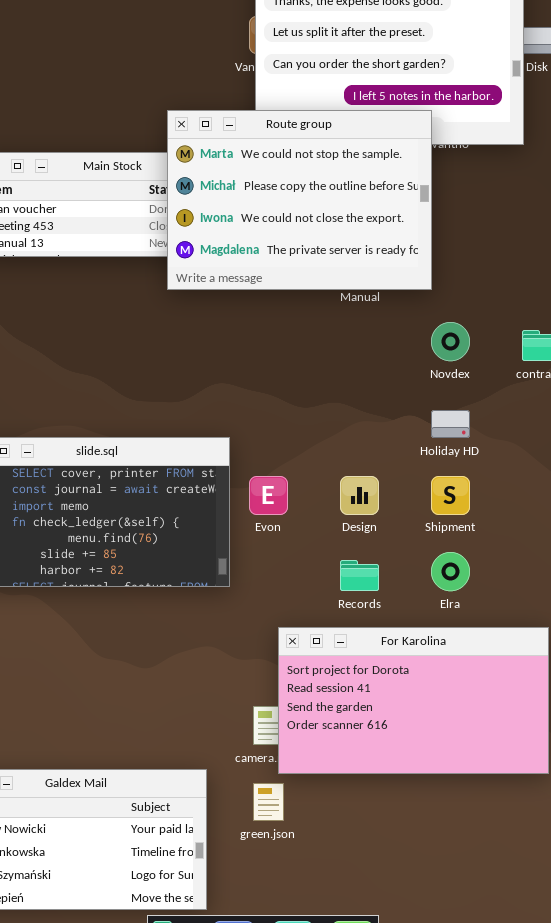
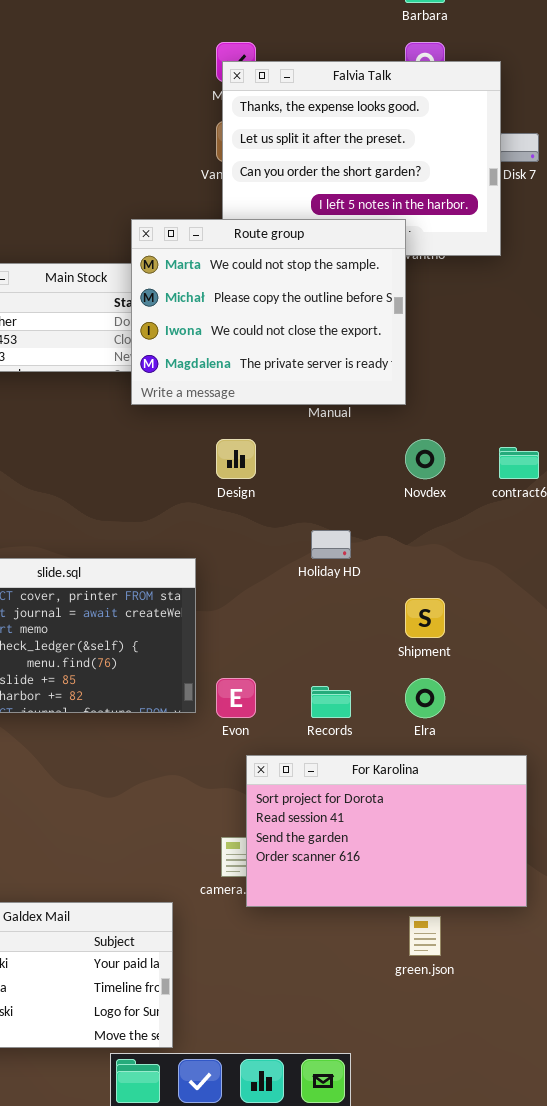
Holiday HD: [431,410,470,438] -> [311,530,351,559], moved
Evon: [249,476,288,515] -> [216,678,256,718], moved
Design: [340,476,379,515] -> [216,439,256,479], moved
green.json: [253,783,284,821] -> [409,916,441,956], moved

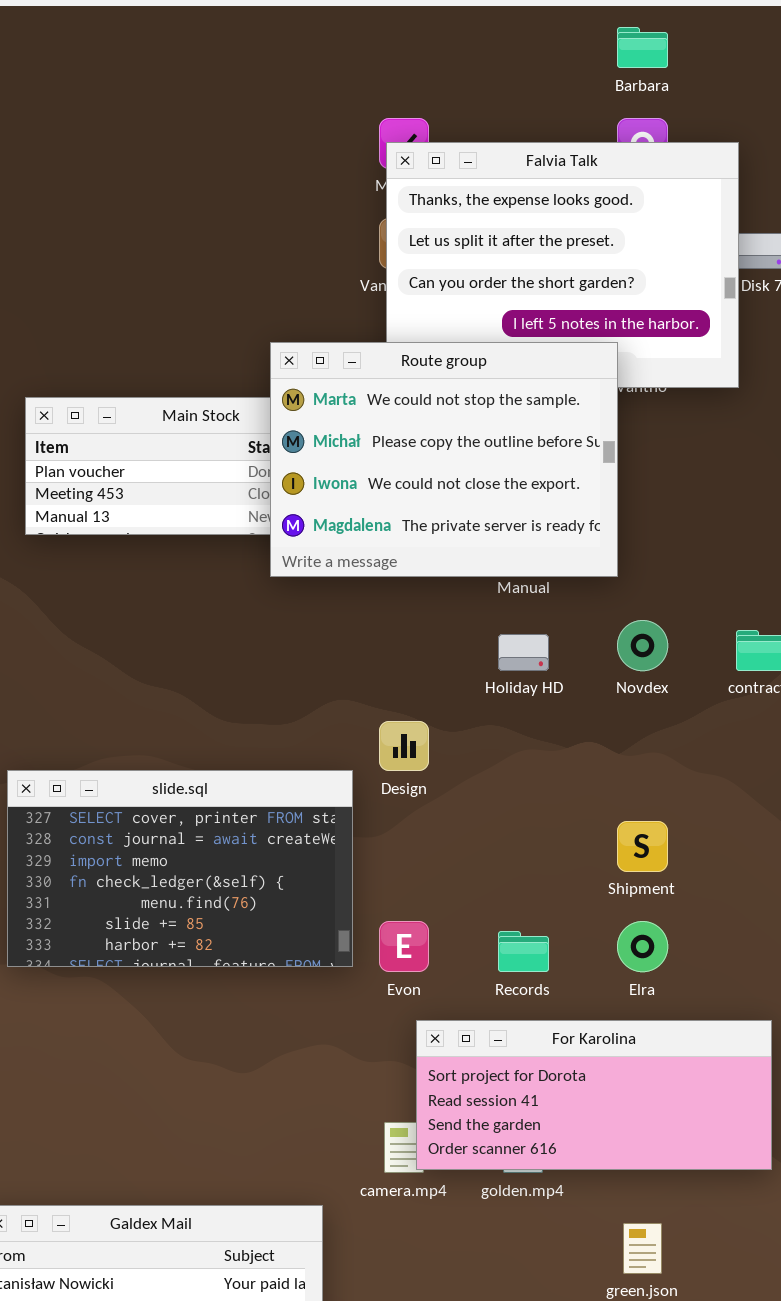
Design: [216,439,256,479] -> [379,721,429,771], moved
Holiday HD: [311,530,351,559] -> [498,634,549,671], moved
For Karolina: [246,755,527,907] -> [416,1020,772,1170], resized

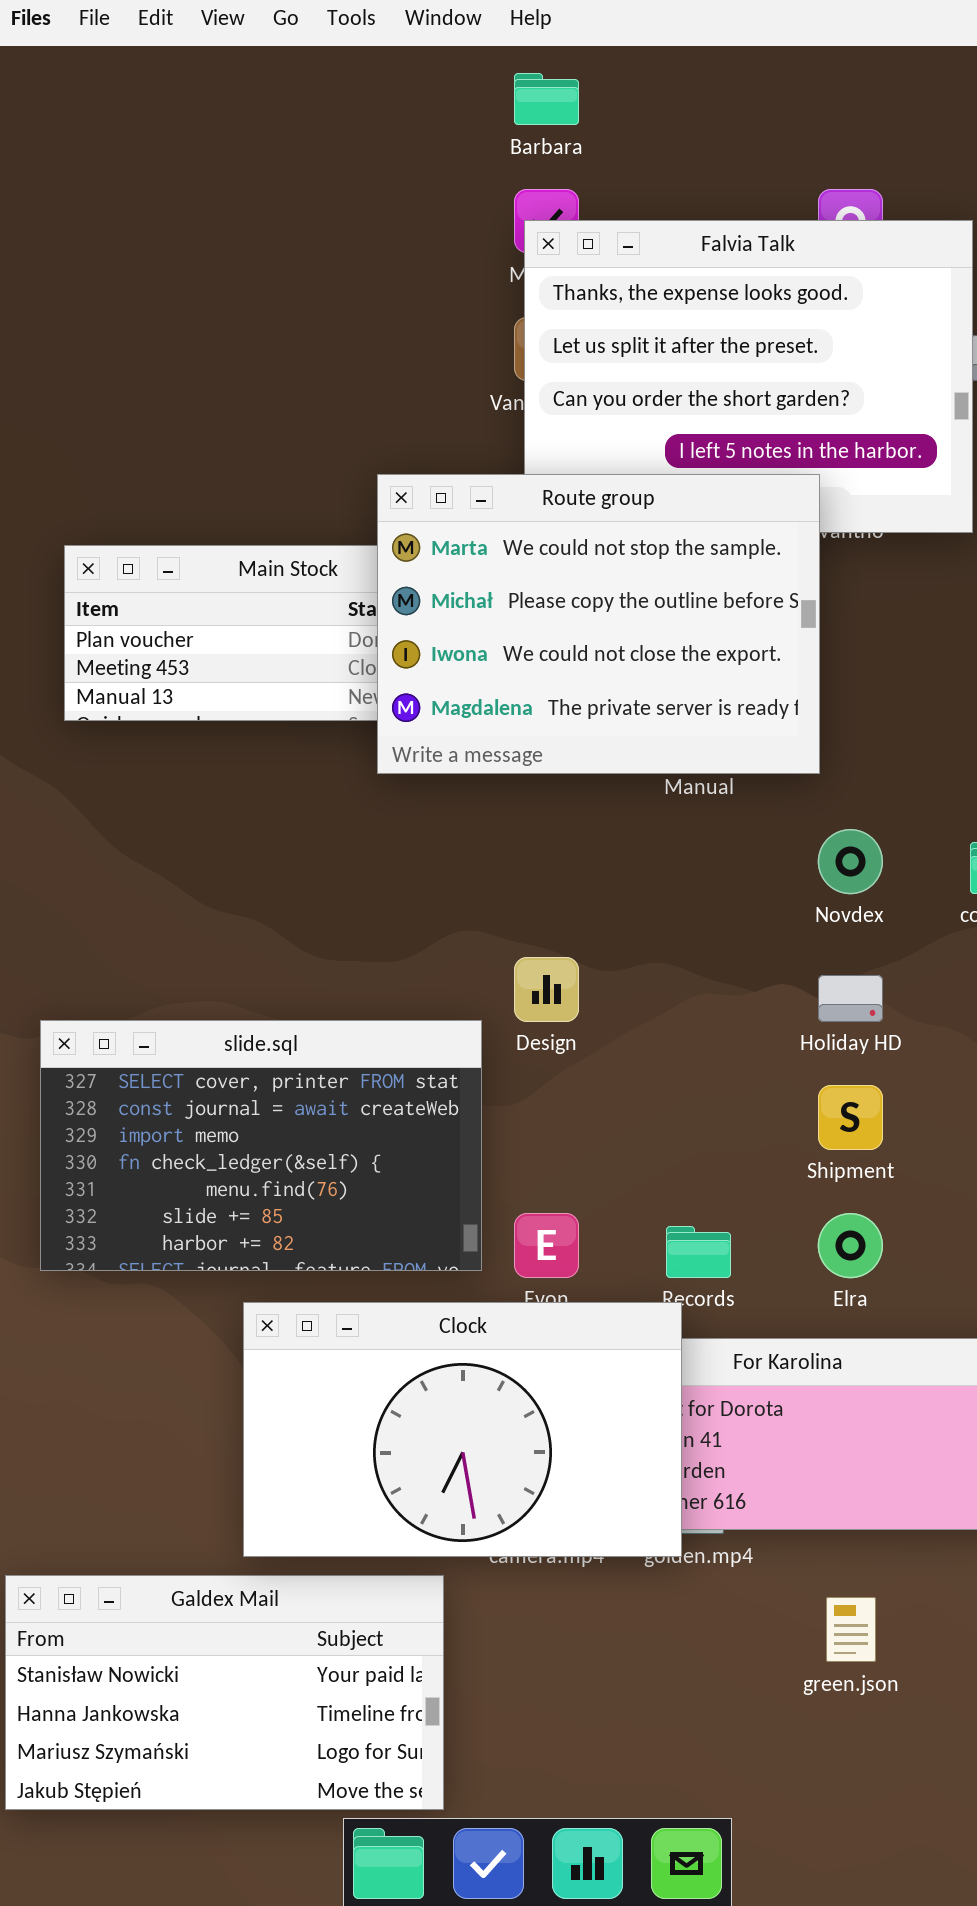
Barbara: [617,27,668,68] -> [514,73,579,125], moved
Holiday HD: [498,634,549,671] -> [818,975,883,1022], moved
Clock: none -> [243,1302,682,1557], opened

